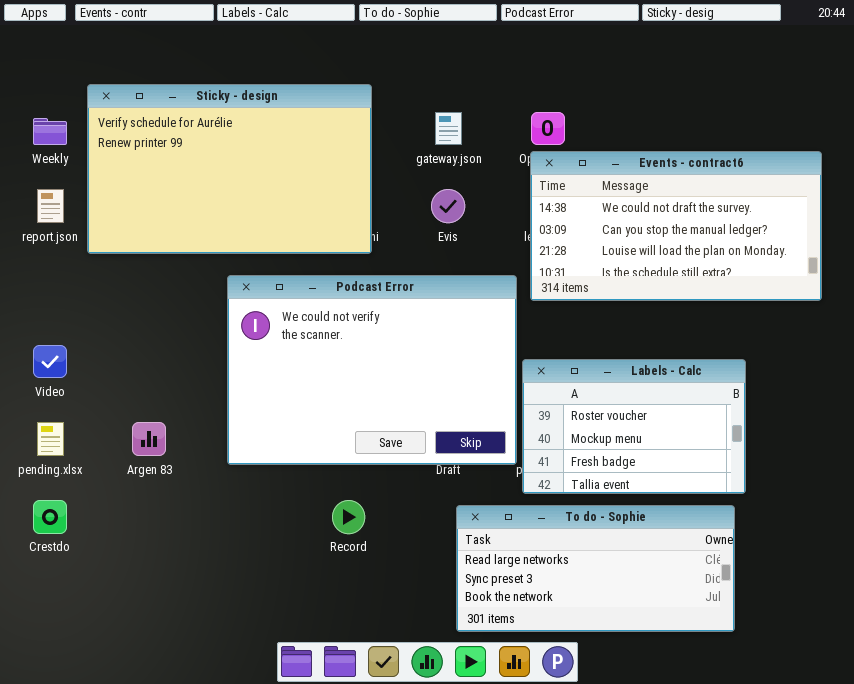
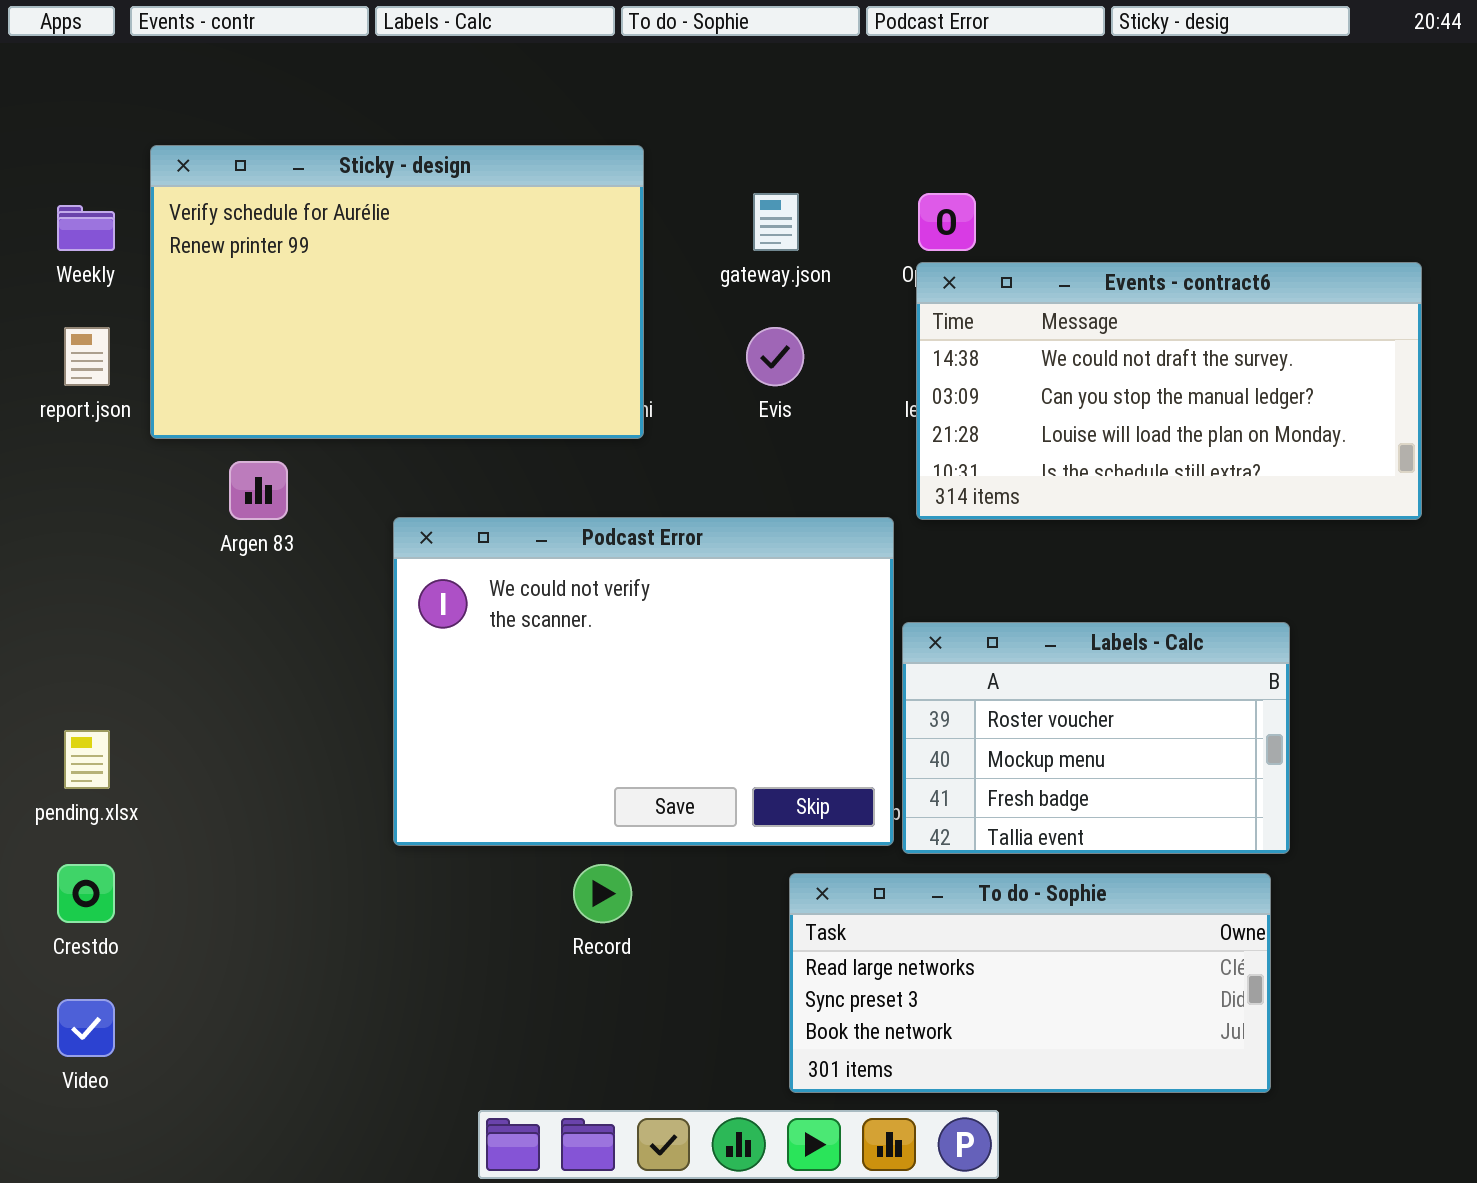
Podcast Error: [227,275,517,465] -> [393,517,894,846], moved
Video: [33,345,67,378] -> [57,999,115,1057], moved
Argen 83: [132,422,166,456] -> [229,461,288,520], moved

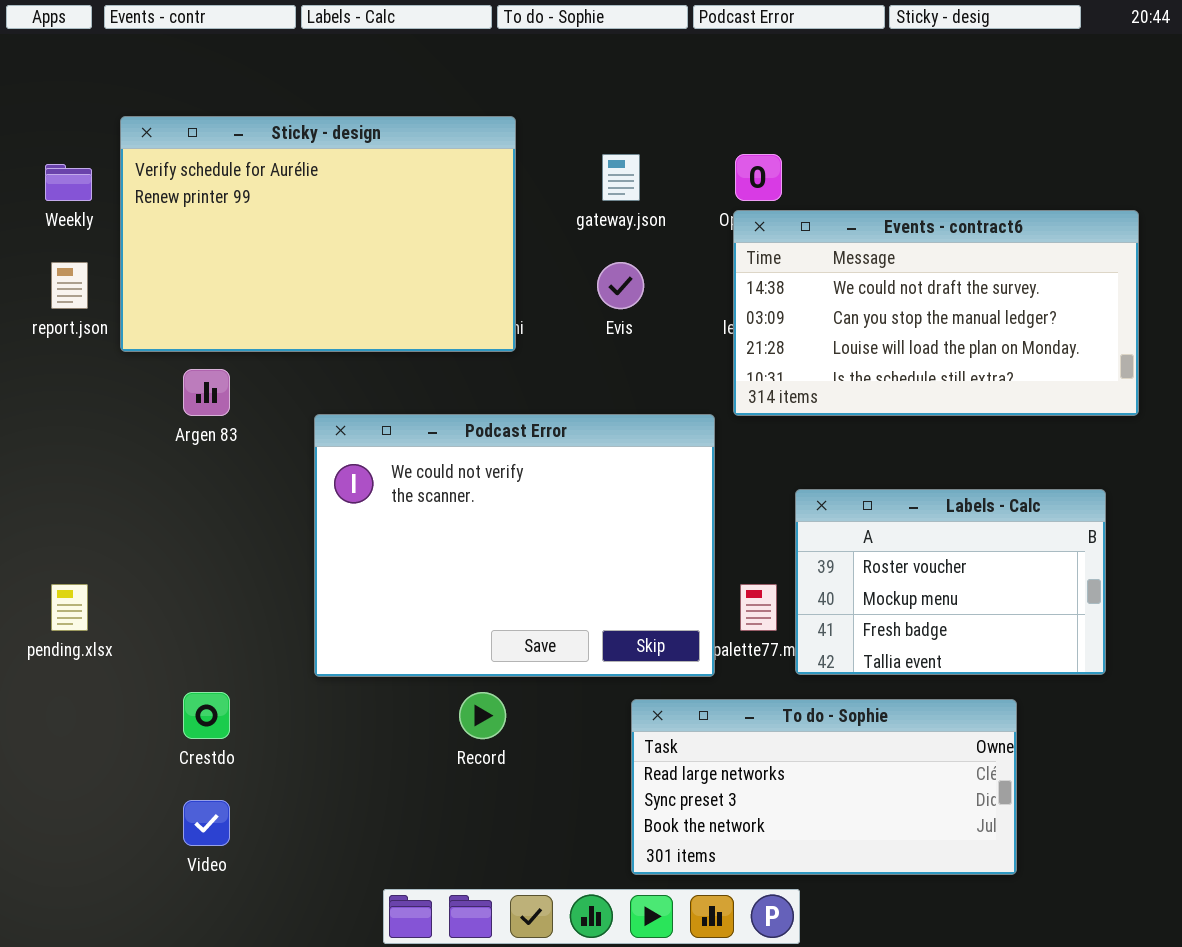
Labels - Calc: [902,622,1290,854] -> [795,489,1106,675], moved
Crestdo: [57,864,115,923] -> [183,692,230,739], moved
Video: [57,999,115,1057] -> [183,800,230,846], moved

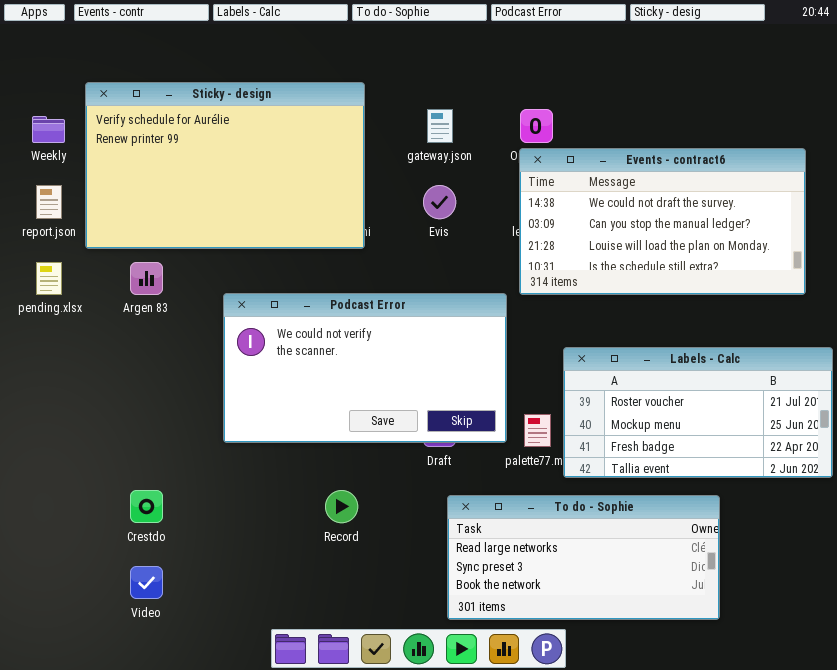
Podcast Error: [314,414,715,677] -> [223,293,507,443], resized
Labels - Calc: [795,489,1106,675] -> [563,347,833,478], resized
pending.xlsx: [51,584,88,631] -> [36,262,62,295], moved

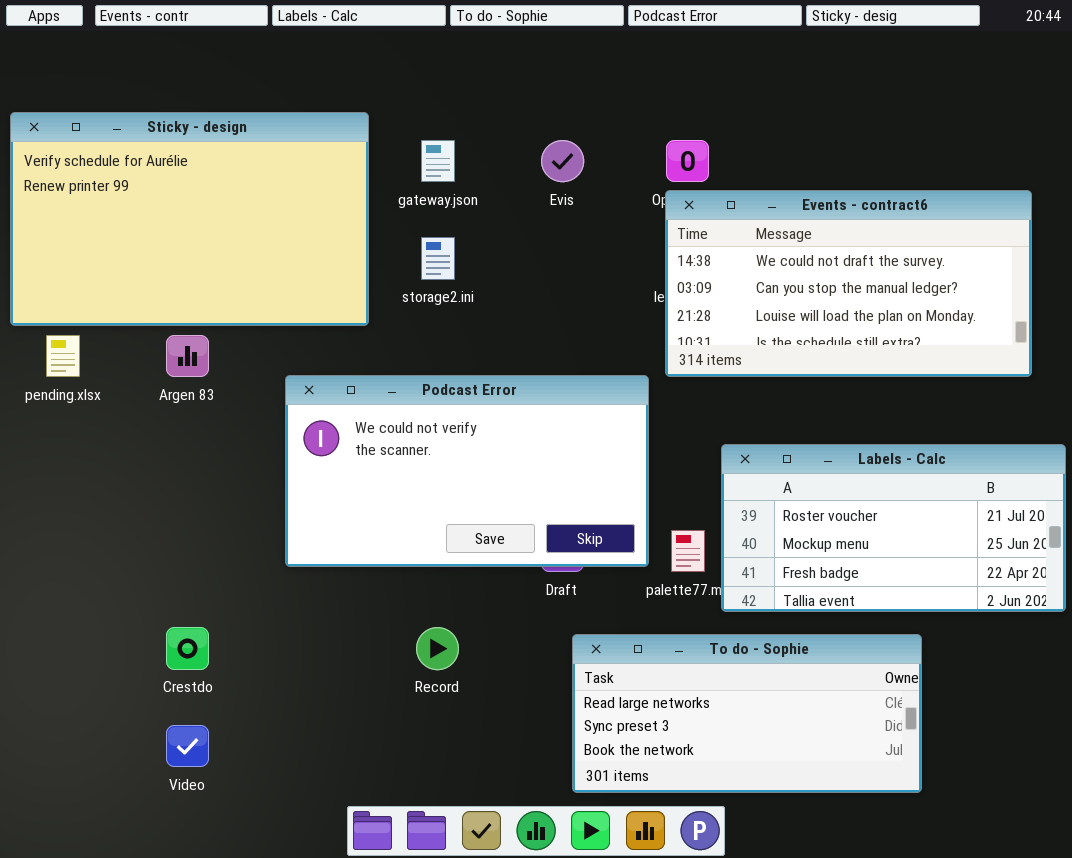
Sticky - design: [85,82,365,249] -> [10,112,369,326], moved
gateway.json: [427,109,453,143] -> [421,140,455,182], moved
Evis: [423,185,456,219] -> [541,140,584,182], moved

